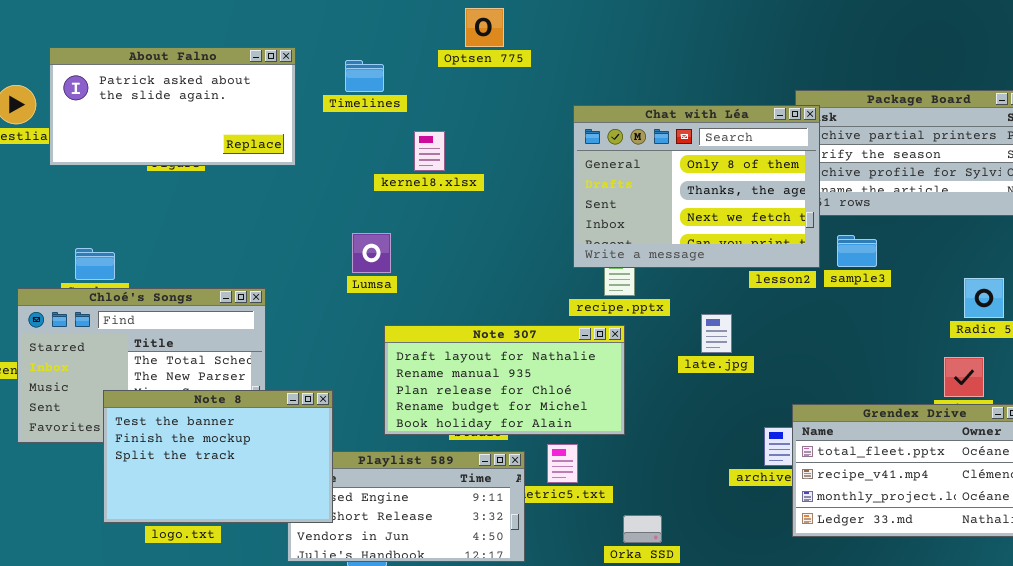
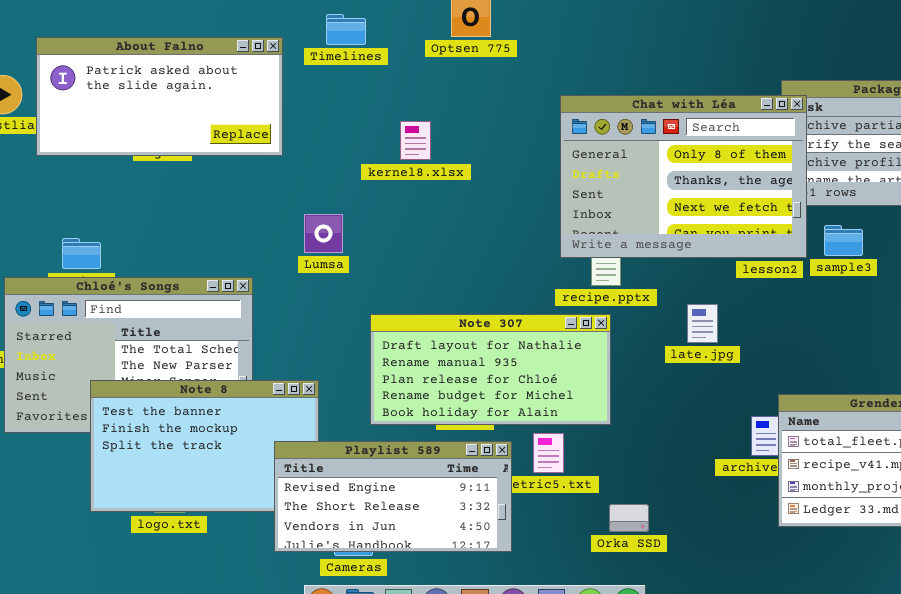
Timelines: [345,60,384,92] -> [326,14,366,45], moved
Lumsa: [352,233,391,273] -> [304,214,343,253], moved
Playlist 589: [287,451,525,562] -> [274,441,512,552], raised

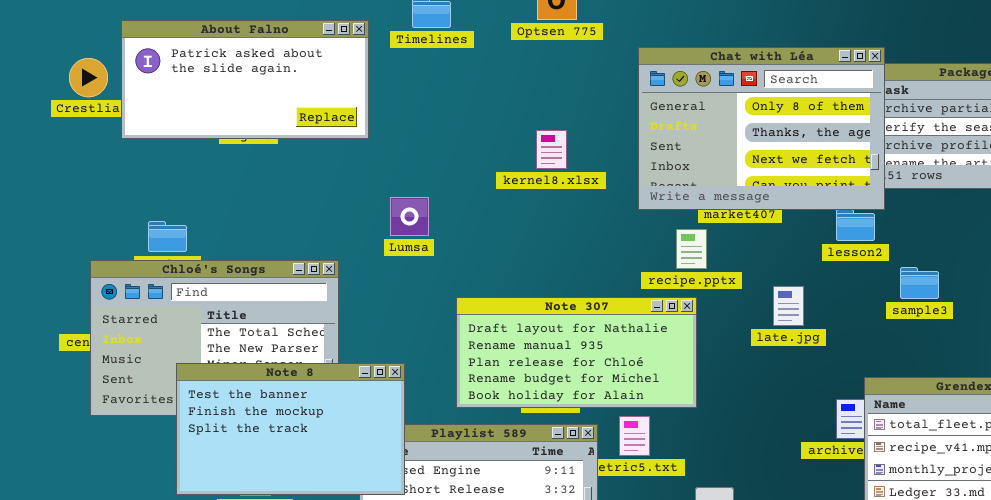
Chat with Léa: [560,95,807,258] -> [638,47,885,210], moved
kernel8.xlsx: [400,121,431,160] -> [536,130,567,169], moved
sample3: [824,225,863,256] -> [900,267,939,299], moved
Note 8: [90,380,319,512] -> [176,363,405,495], raised

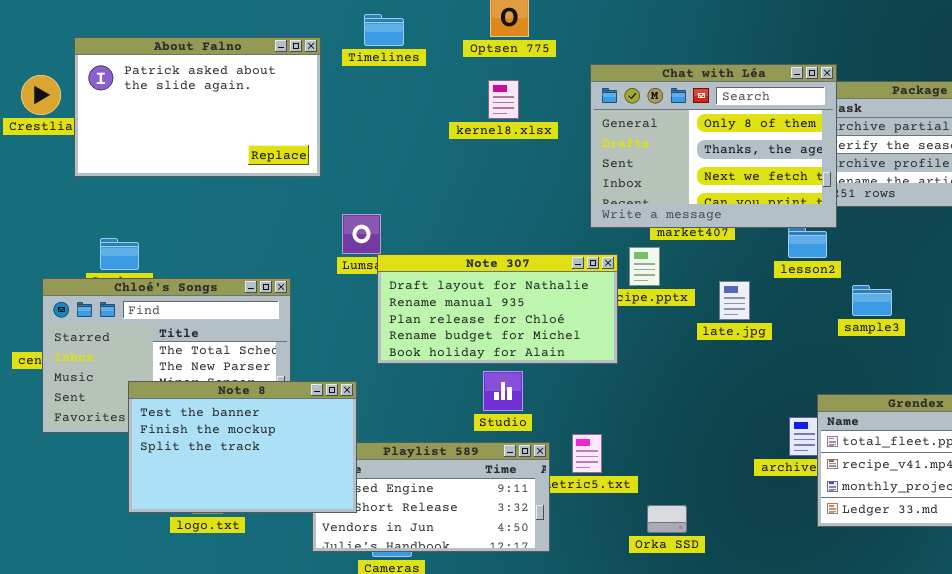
About Falno: [121,20,369,139] -> [74,37,321,177], resized
kernel8.xlsx: [536,130,567,169] -> [488,80,519,119], moved
late.jpg: [773,286,804,326] -> [719,281,750,320], moved
Note 307: [456,297,697,408] -> [377,254,618,364], moved

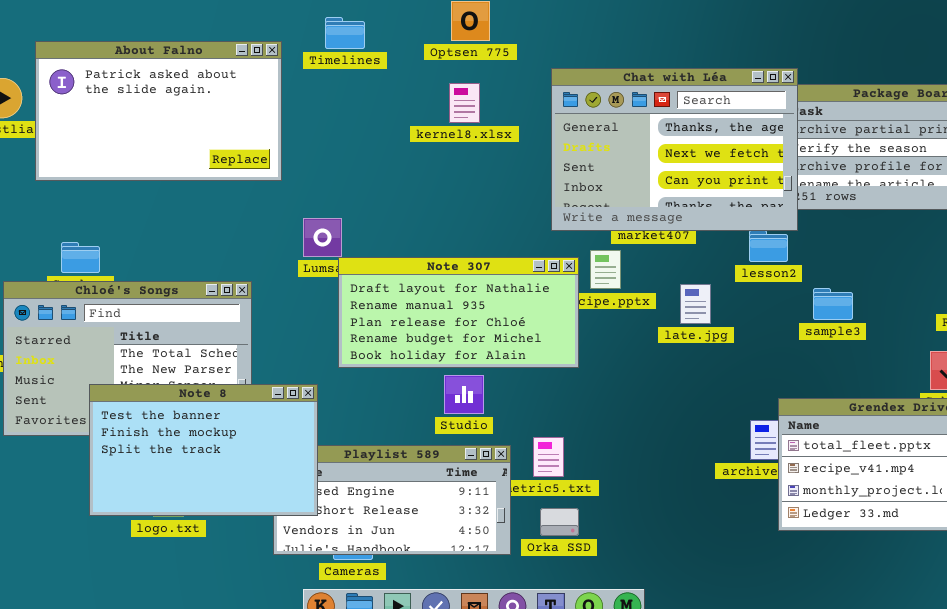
Chat with Léa: [590,64,837,228] -> [551,68,798,231], scrolled down 1 row
Orka SSD: [647,505,687,533] -> [540,508,579,536], moved

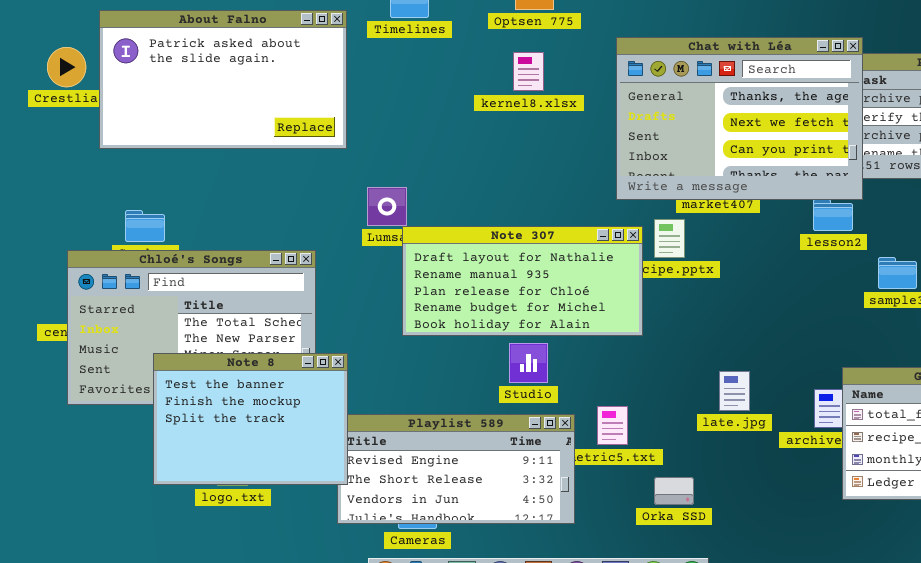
late.jpg: [680,284,711,324] -> [719,371,750,411], moved
Note 8: [89,384,318,516] -> [153,353,348,485], resized
Orka SSD: [540,508,579,536] -> [654,477,694,505], moved

